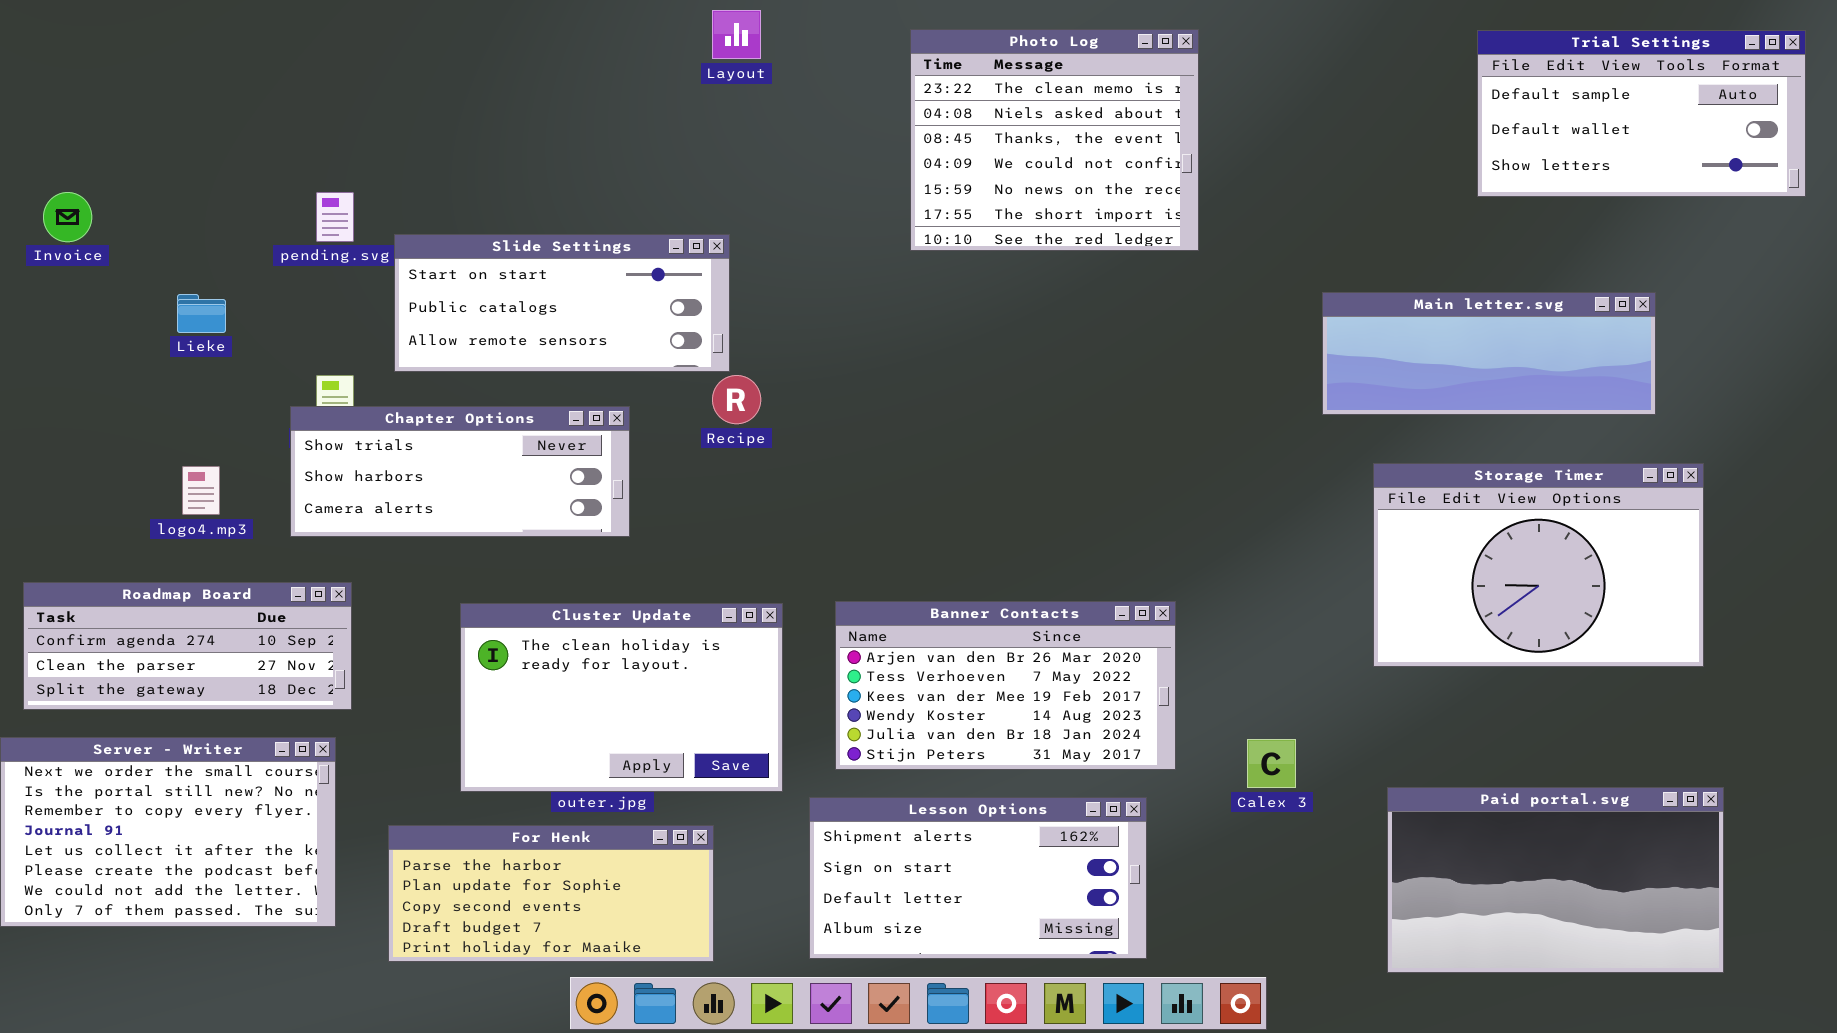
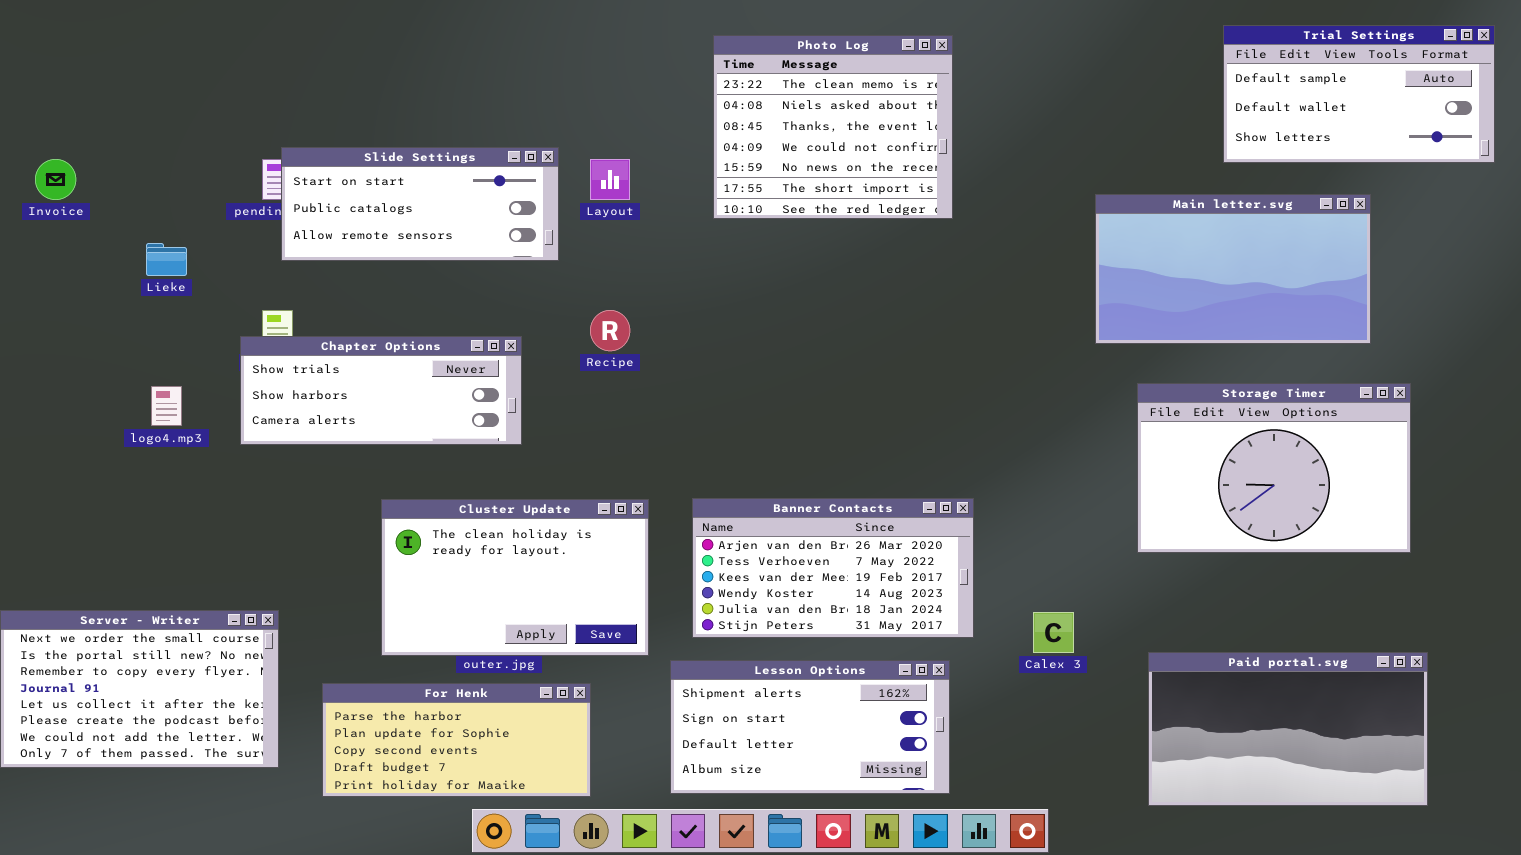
Layout: [712,10,761,59] -> [590,159,630,200], moved
Photo Log: [910,29,1199,251] -> [713,35,953,219], moved
Slide Settings: [394,234,730,372] -> [281,147,559,261], moved
Main letter.svg: [1322,292,1656,415] -> [1095,194,1371,344], resized
Roadmap Board: [23,582,352,710] -> none, closed

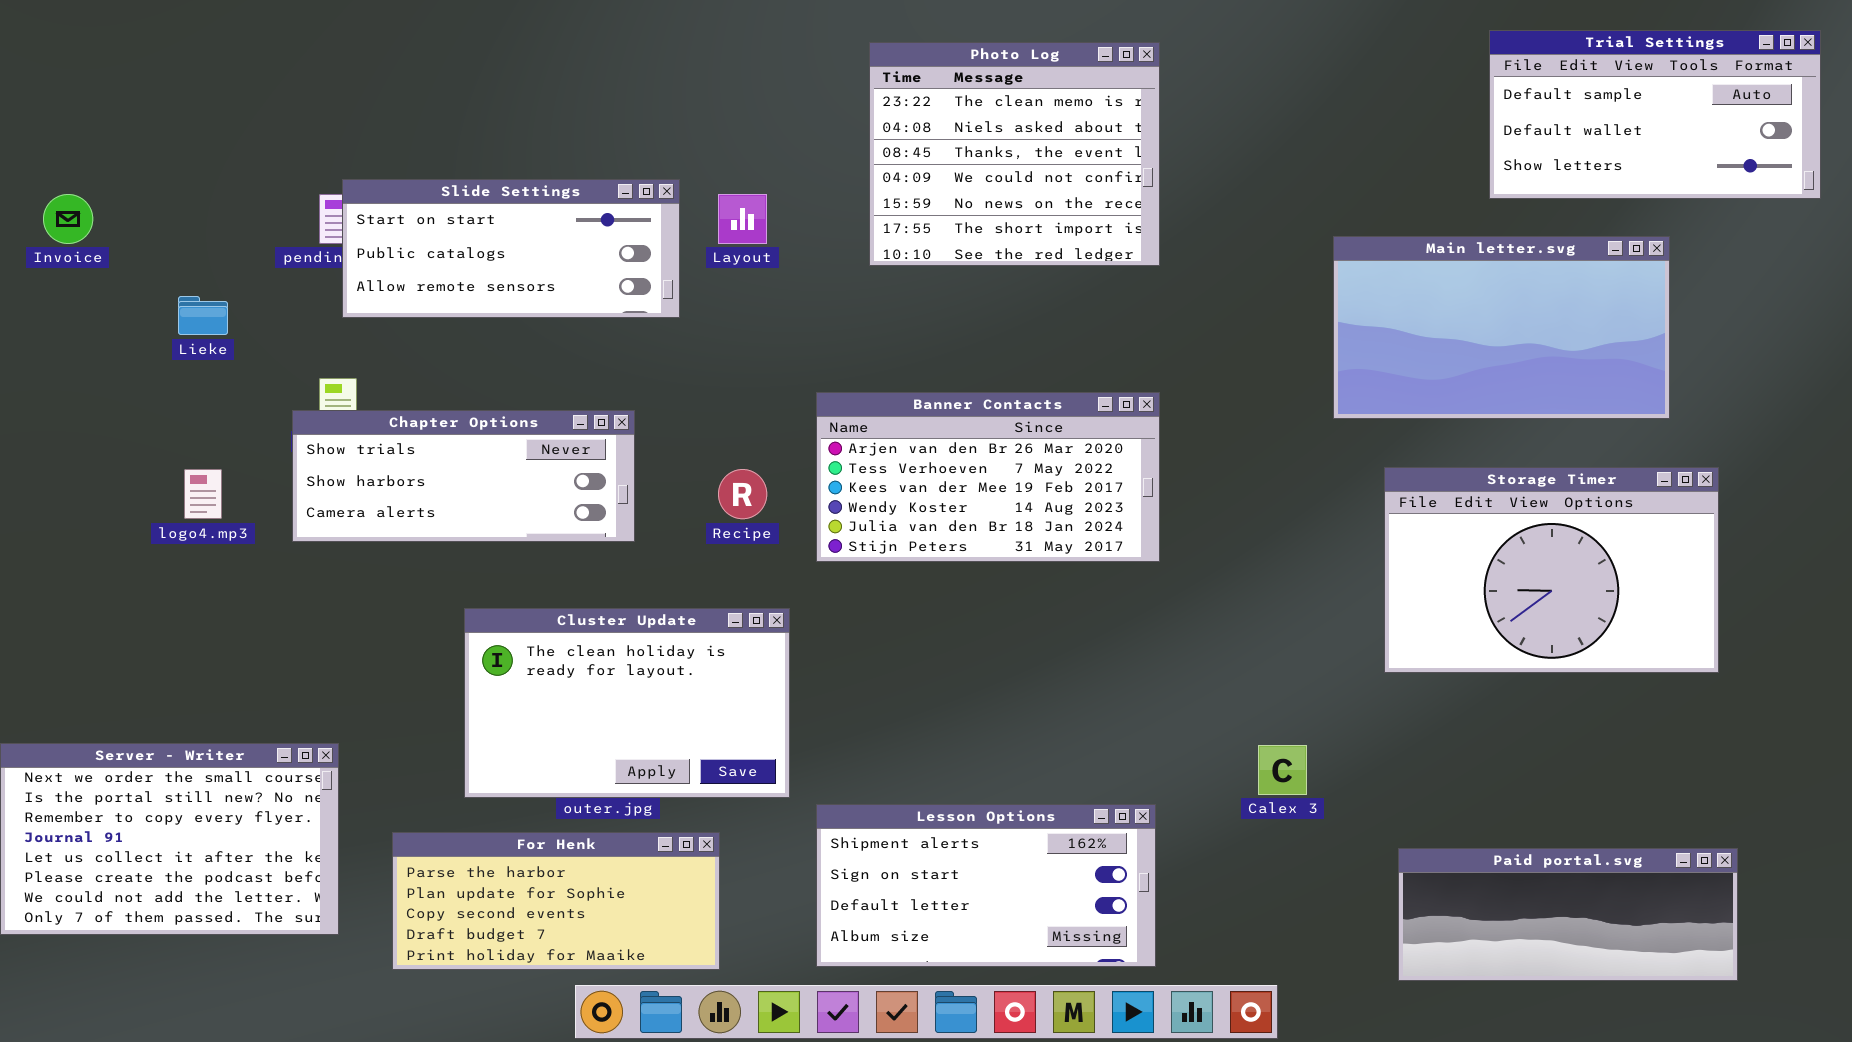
Recipe: [590,310,630,351] -> [718,469,767,519], moved
Banner Contacts: [692,498,974,638] -> [816,392,1160,562], moved
Paid portal.svg: [1148,652,1428,806] -> [1398,848,1738,981], resized

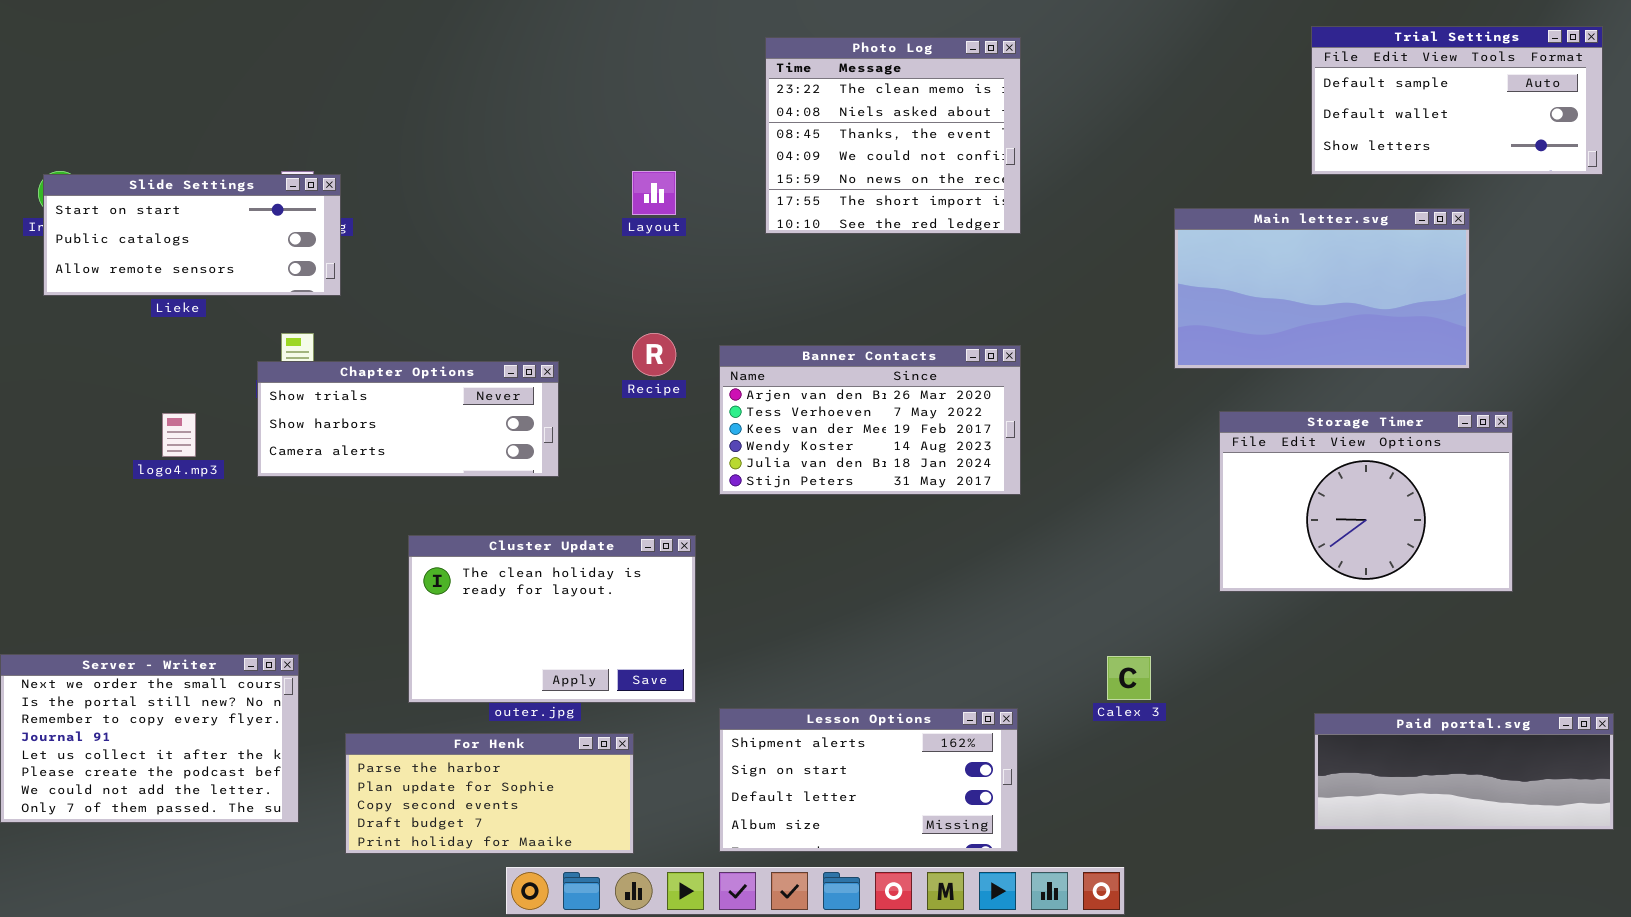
Slide Settings: [342,179,680,318] -> [43,174,341,296], moved
Recipe: [718,469,767,519] -> [632,333,676,376], moved
Paid portal.svg: [1398,848,1738,981] -> [1314,713,1614,830], moved

